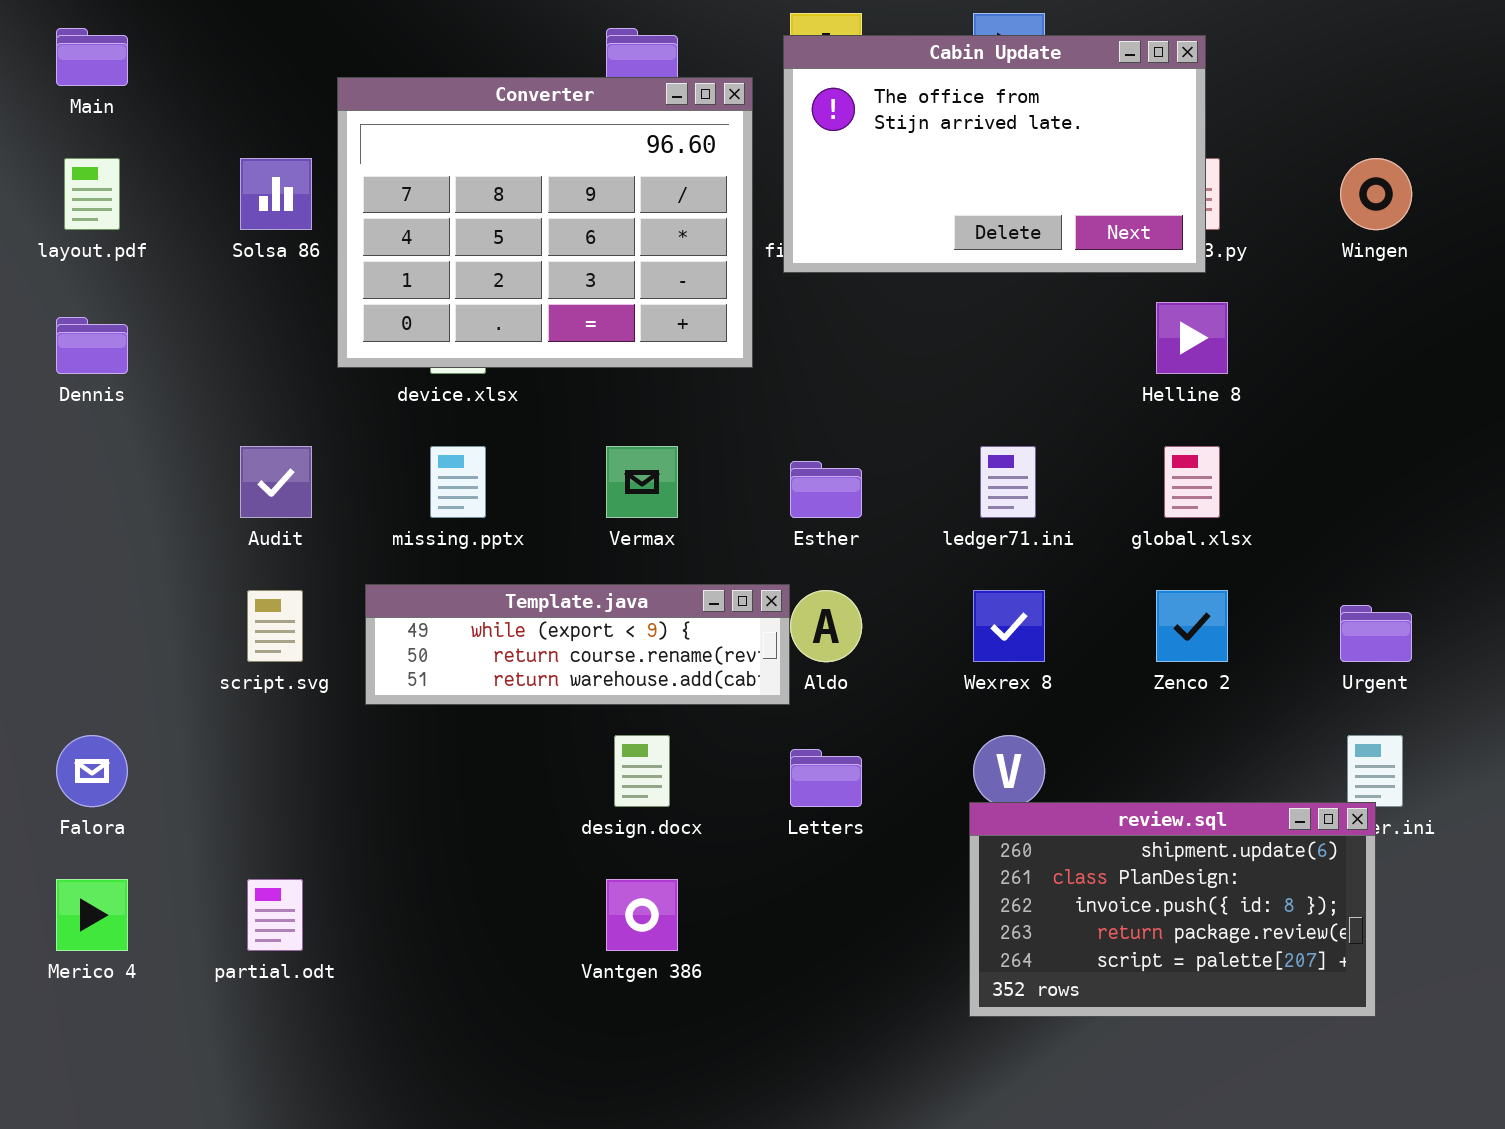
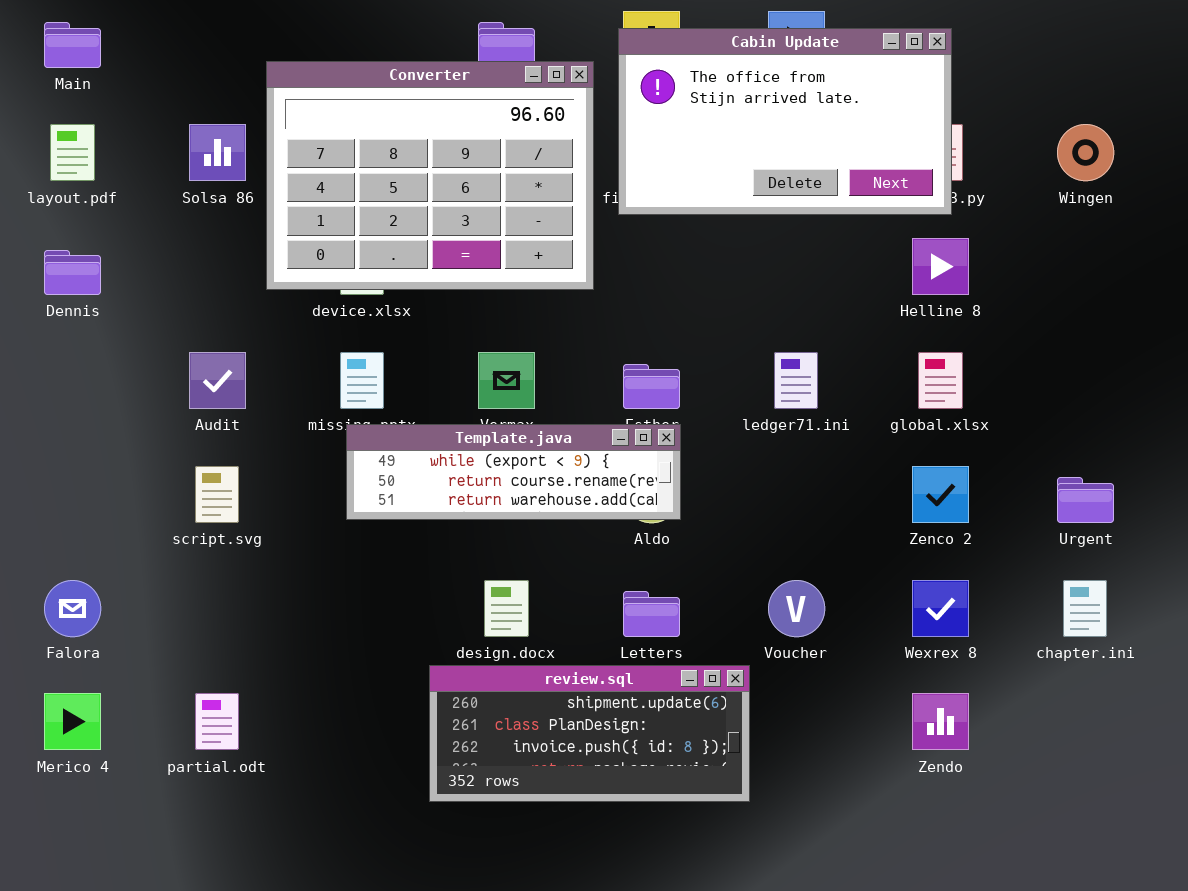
Template.java: [365,584,790,705] -> [346,424,681,520], moved
Wexrex 8: [973,590,1045,662] -> [912,580,969,637], moved
review.sql: [969,802,1376,1017] -> [429,665,750,802], moved, resized

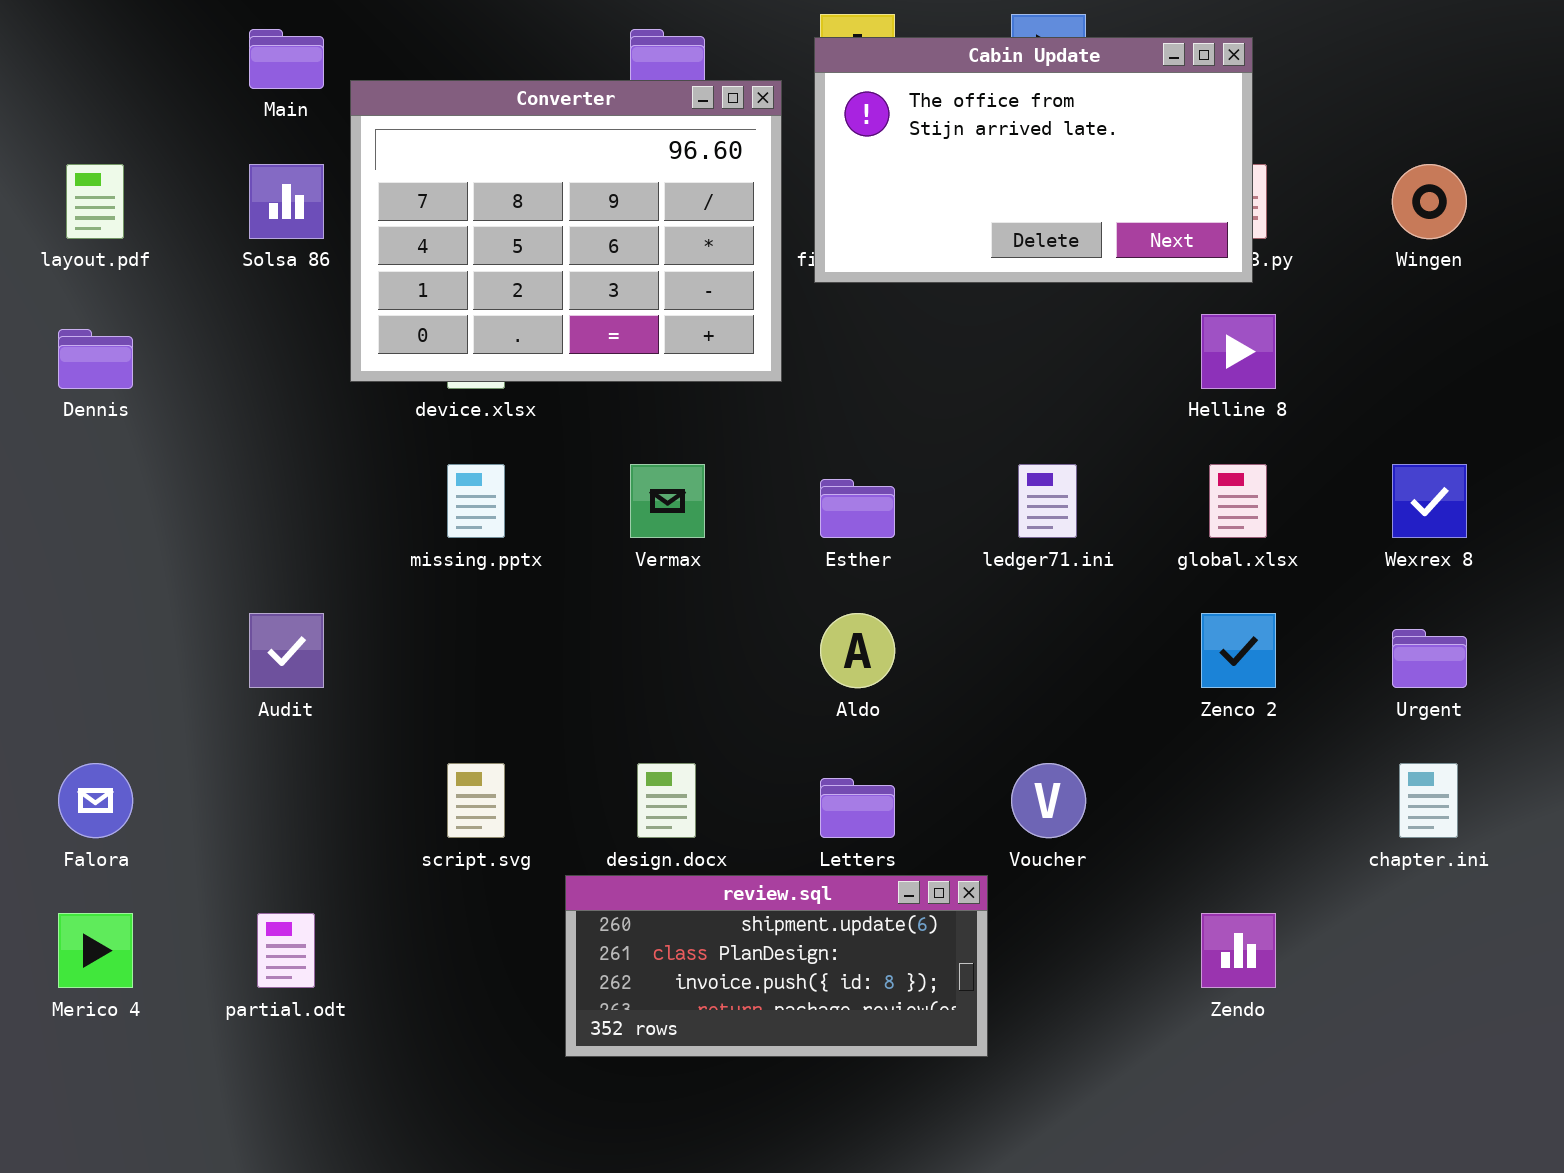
Main: [44,22,101,68] -> [249,29,324,89], moved
Audit: [189,352,246,409] -> [249,613,324,688], moved
Template.java: [346,424,681,520] -> none, closed
script.svg: [195,466,239,523] -> [447,763,505,838], moved
Wexrex 8: [912,580,969,637] -> [1392,464,1467,538], moved

